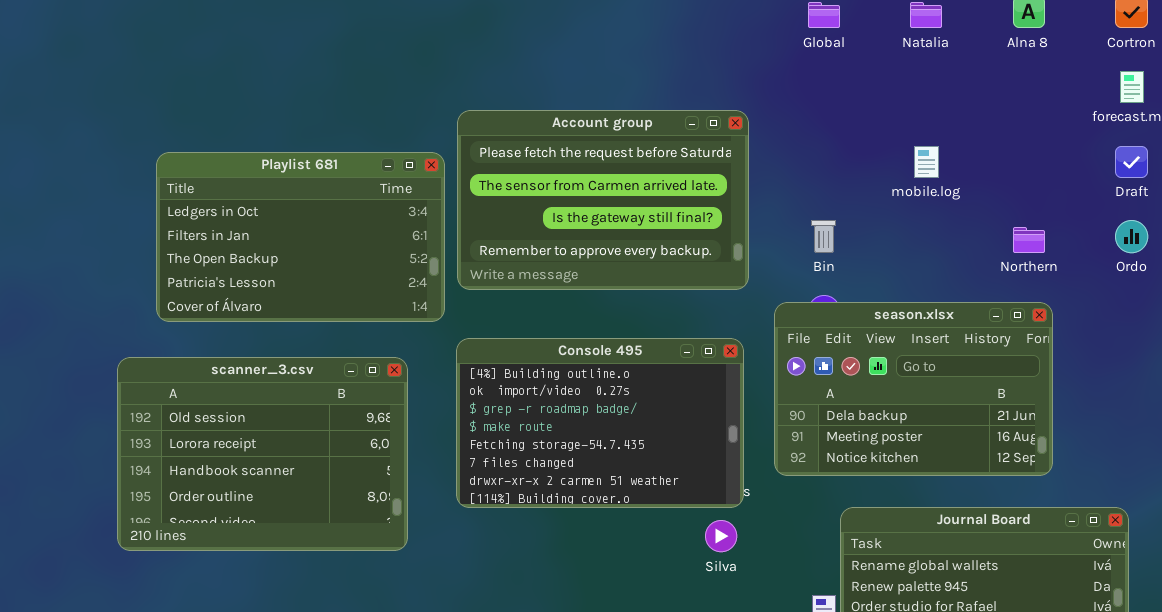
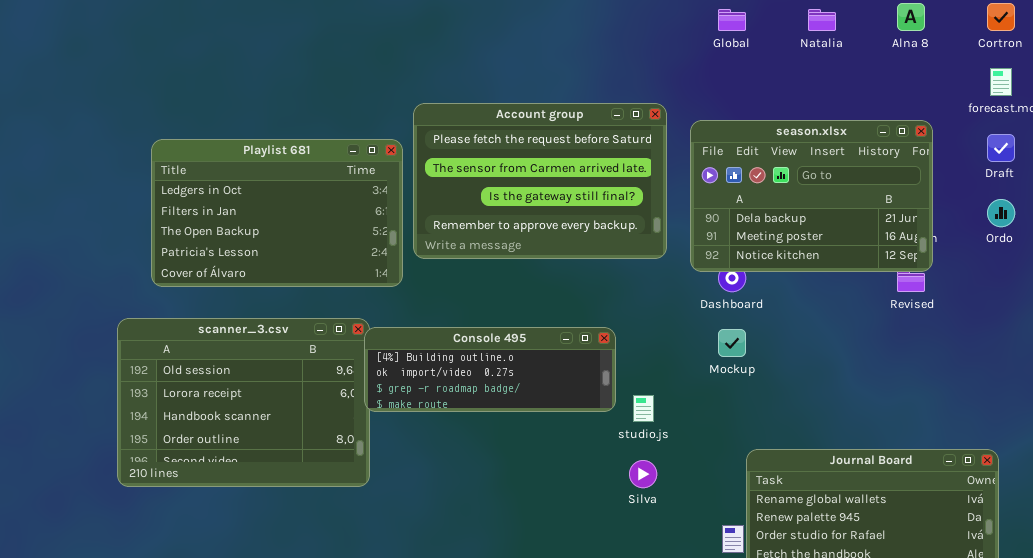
season.xlsx: [774,302,1053,476] -> [690,120,933,272], moved
Console 495: [456,338,744,508] -> [364,327,616,412], moved, resized

